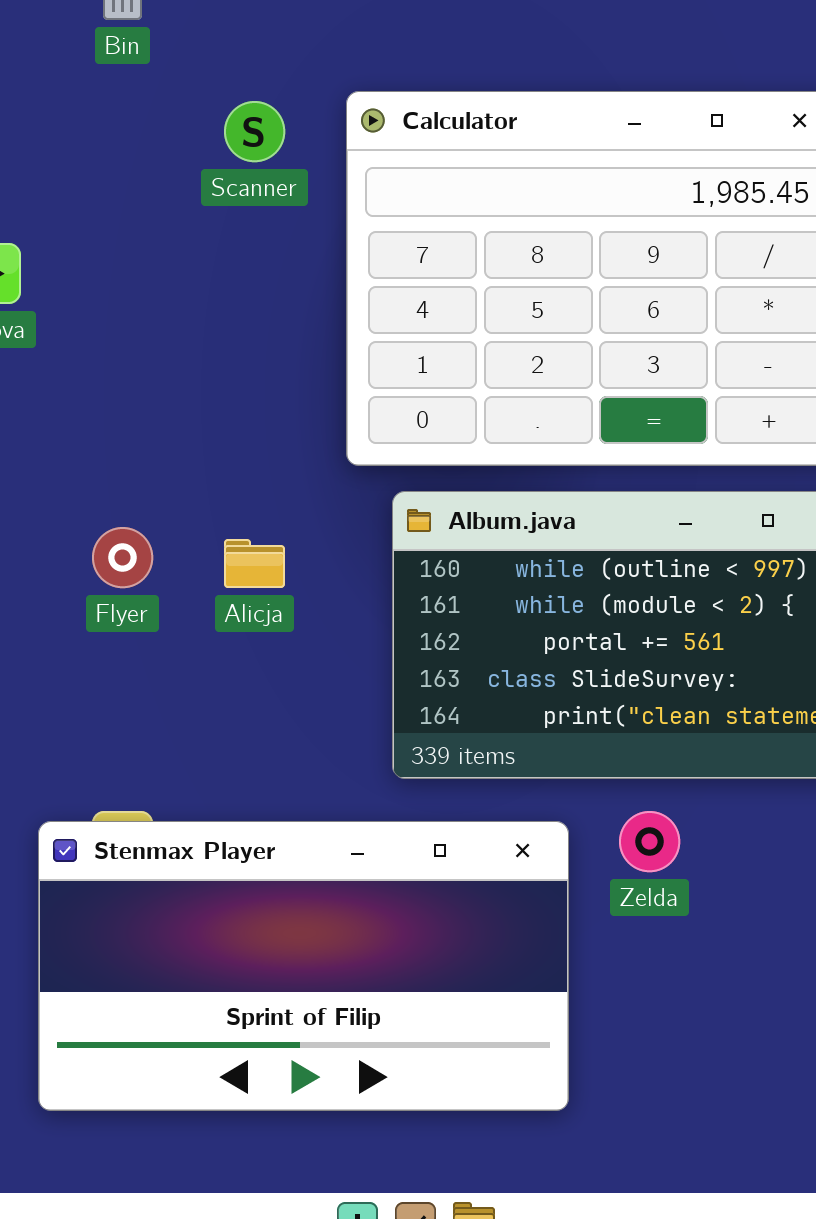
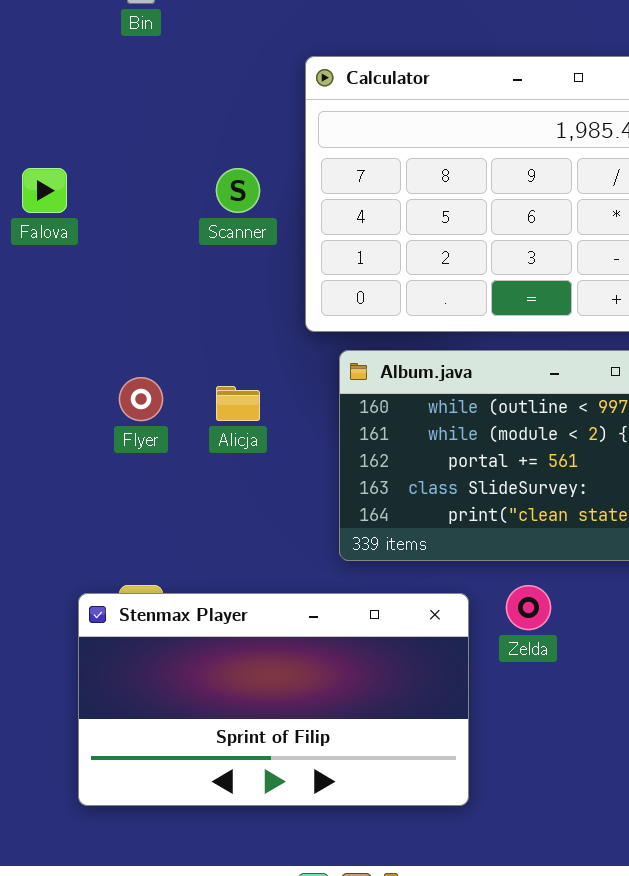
Scanner: [224,101,285,162] -> [216,168,260,213], moved

